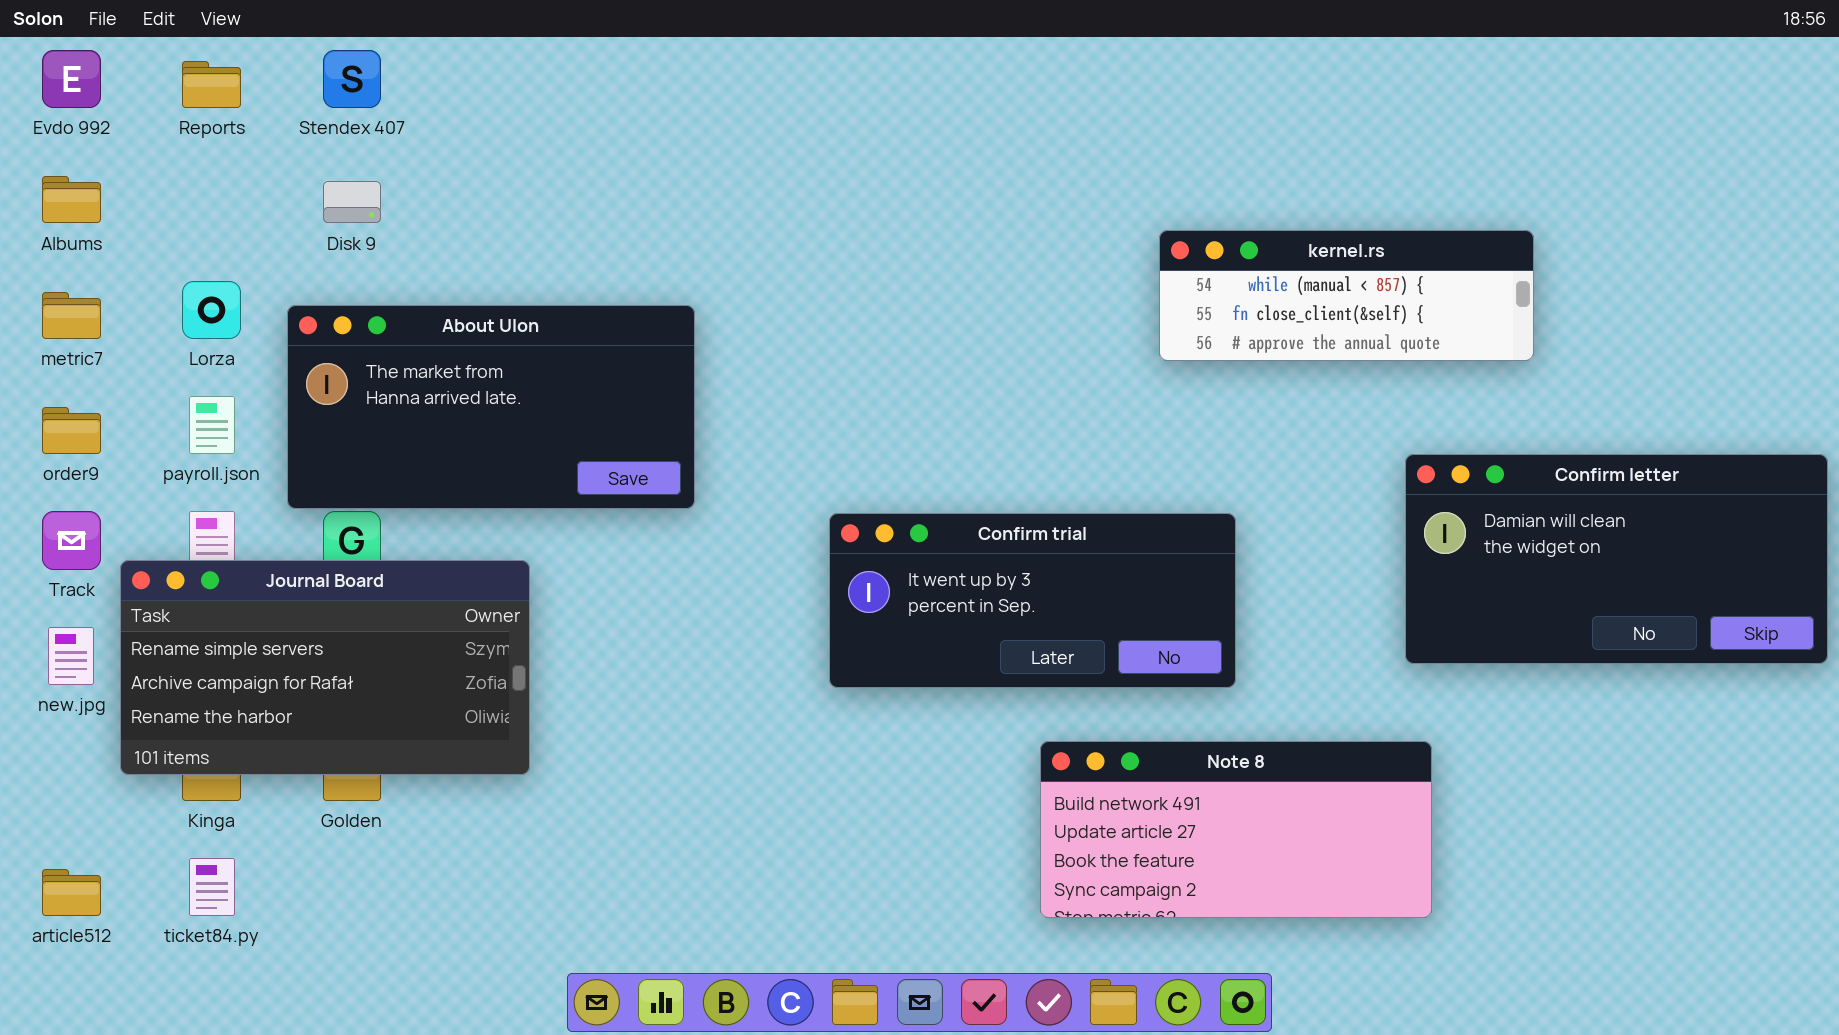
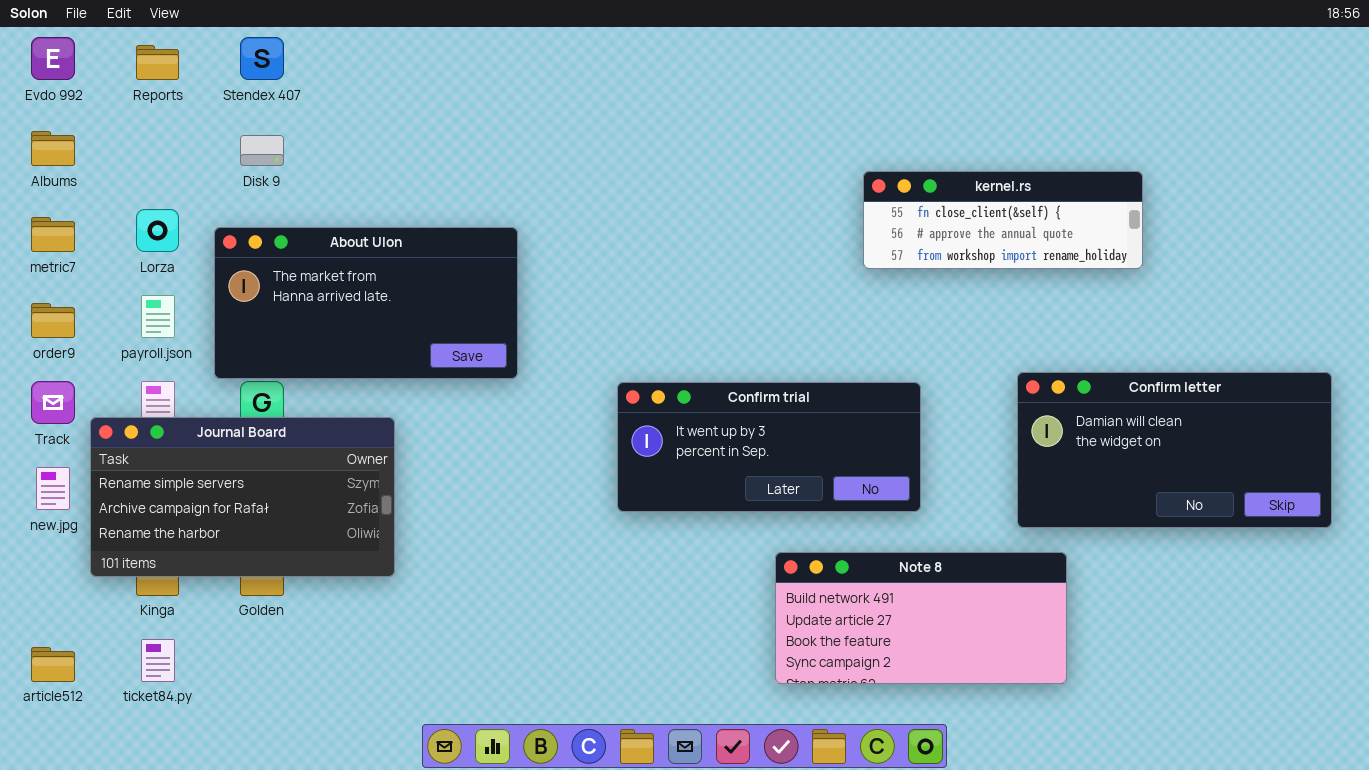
kernel.rs: [1159,230,1534,361] -> [863,171,1143,269], scrolled down 1 row
Confirm letter: [1405,454,1828,664] -> [1017,372,1332,528], moved

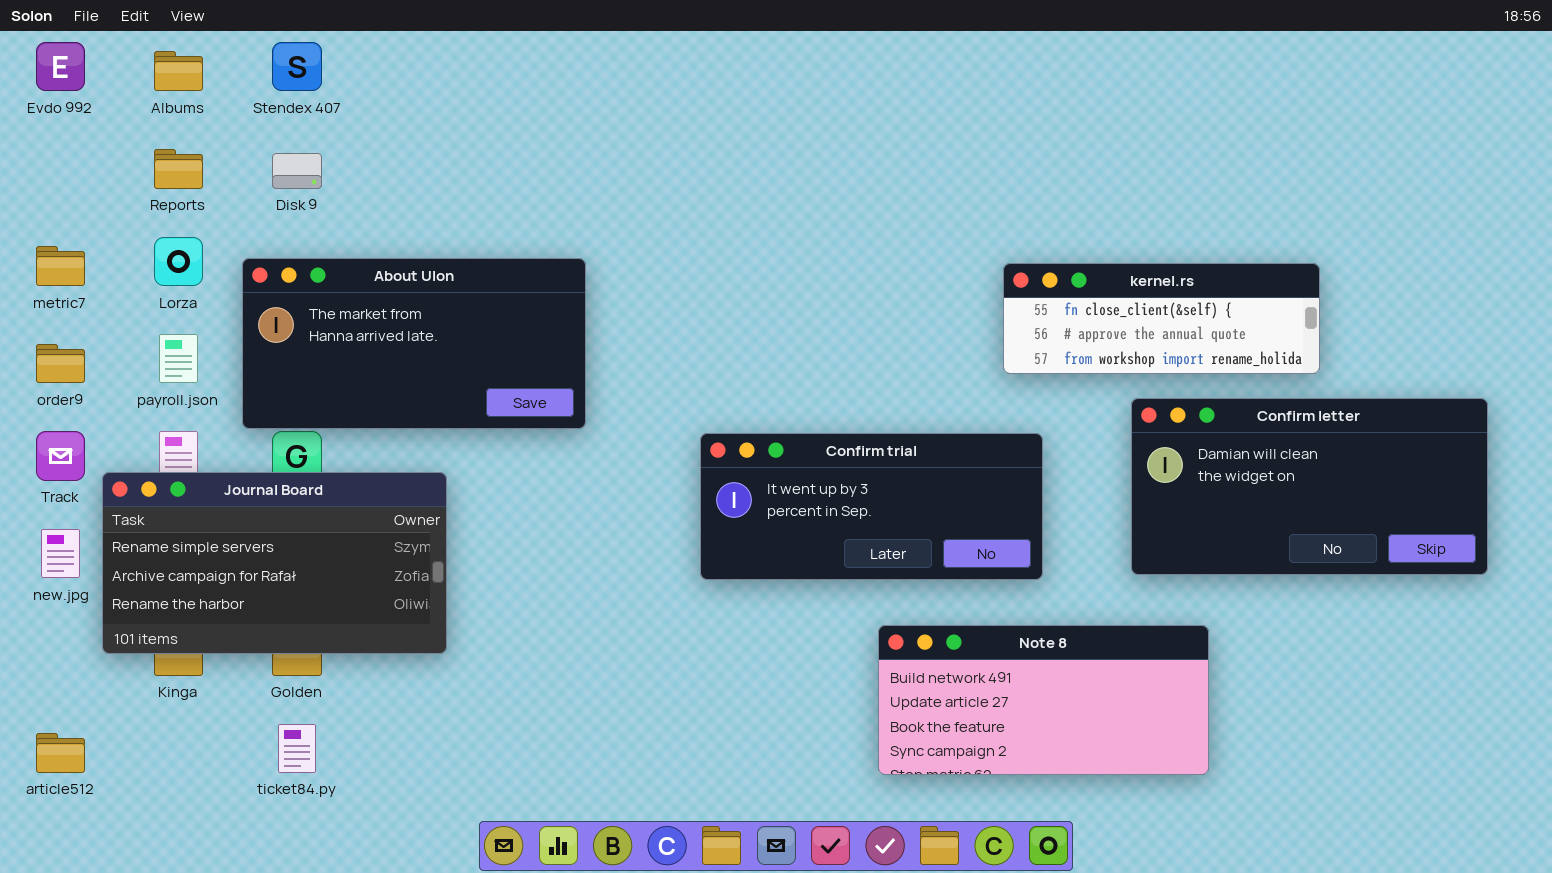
Reports: [136,45,179,80] -> [154,149,203,189], moved
Albums: [31,131,75,166] -> [154,51,203,91], moved
kernel.rs: [863,171,1143,269] -> [1003,263,1320,374], moved
Confirm letter: [1017,372,1332,528] -> [1131,398,1488,575], moved
ticket84.py: [141,639,175,682] -> [278,724,316,773], moved

